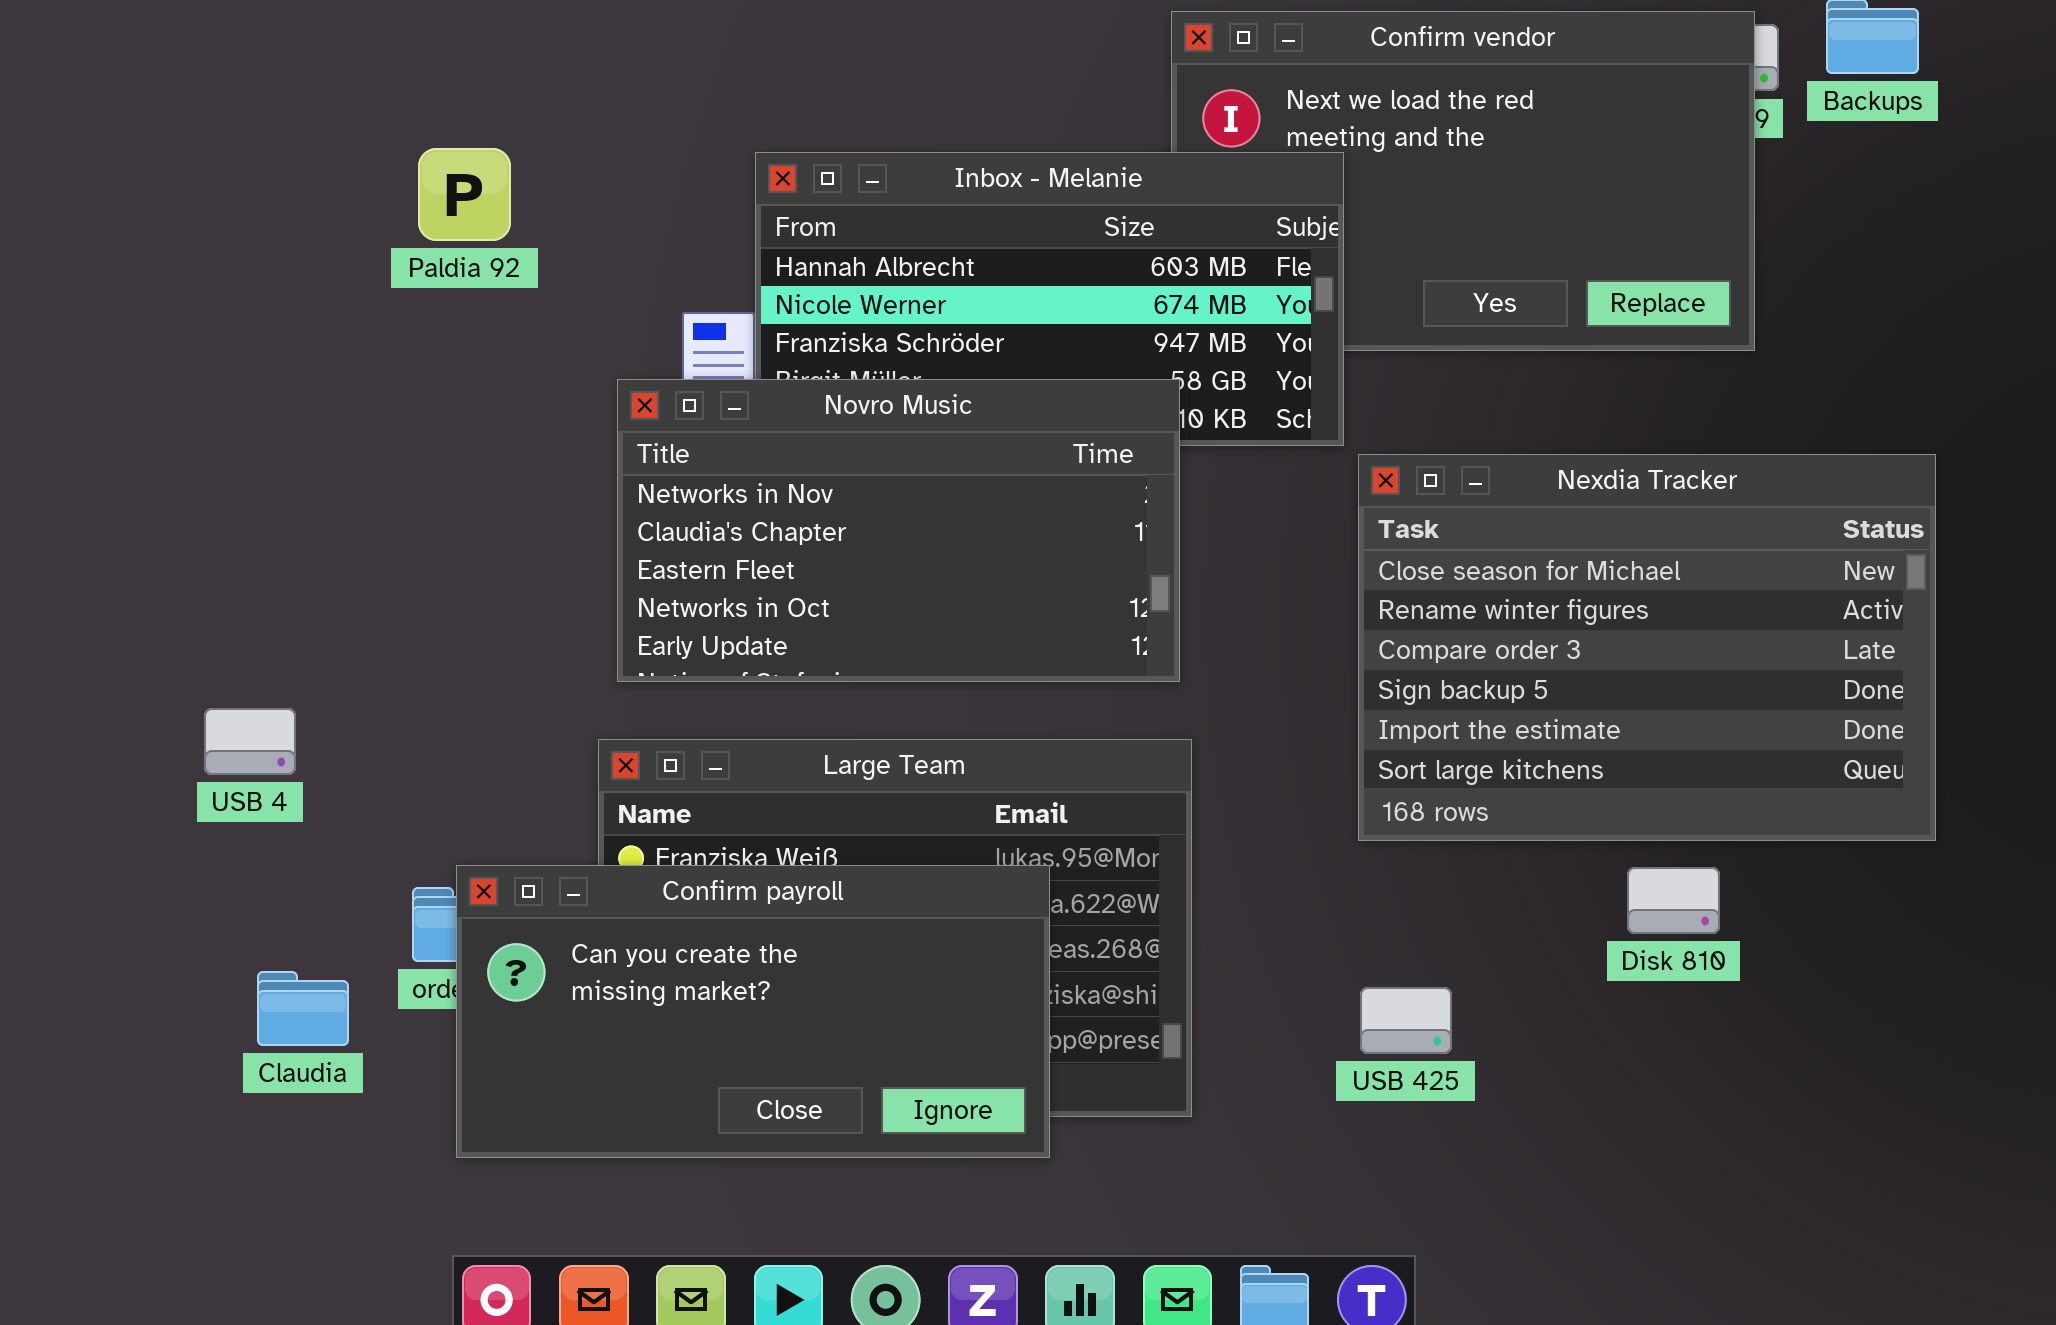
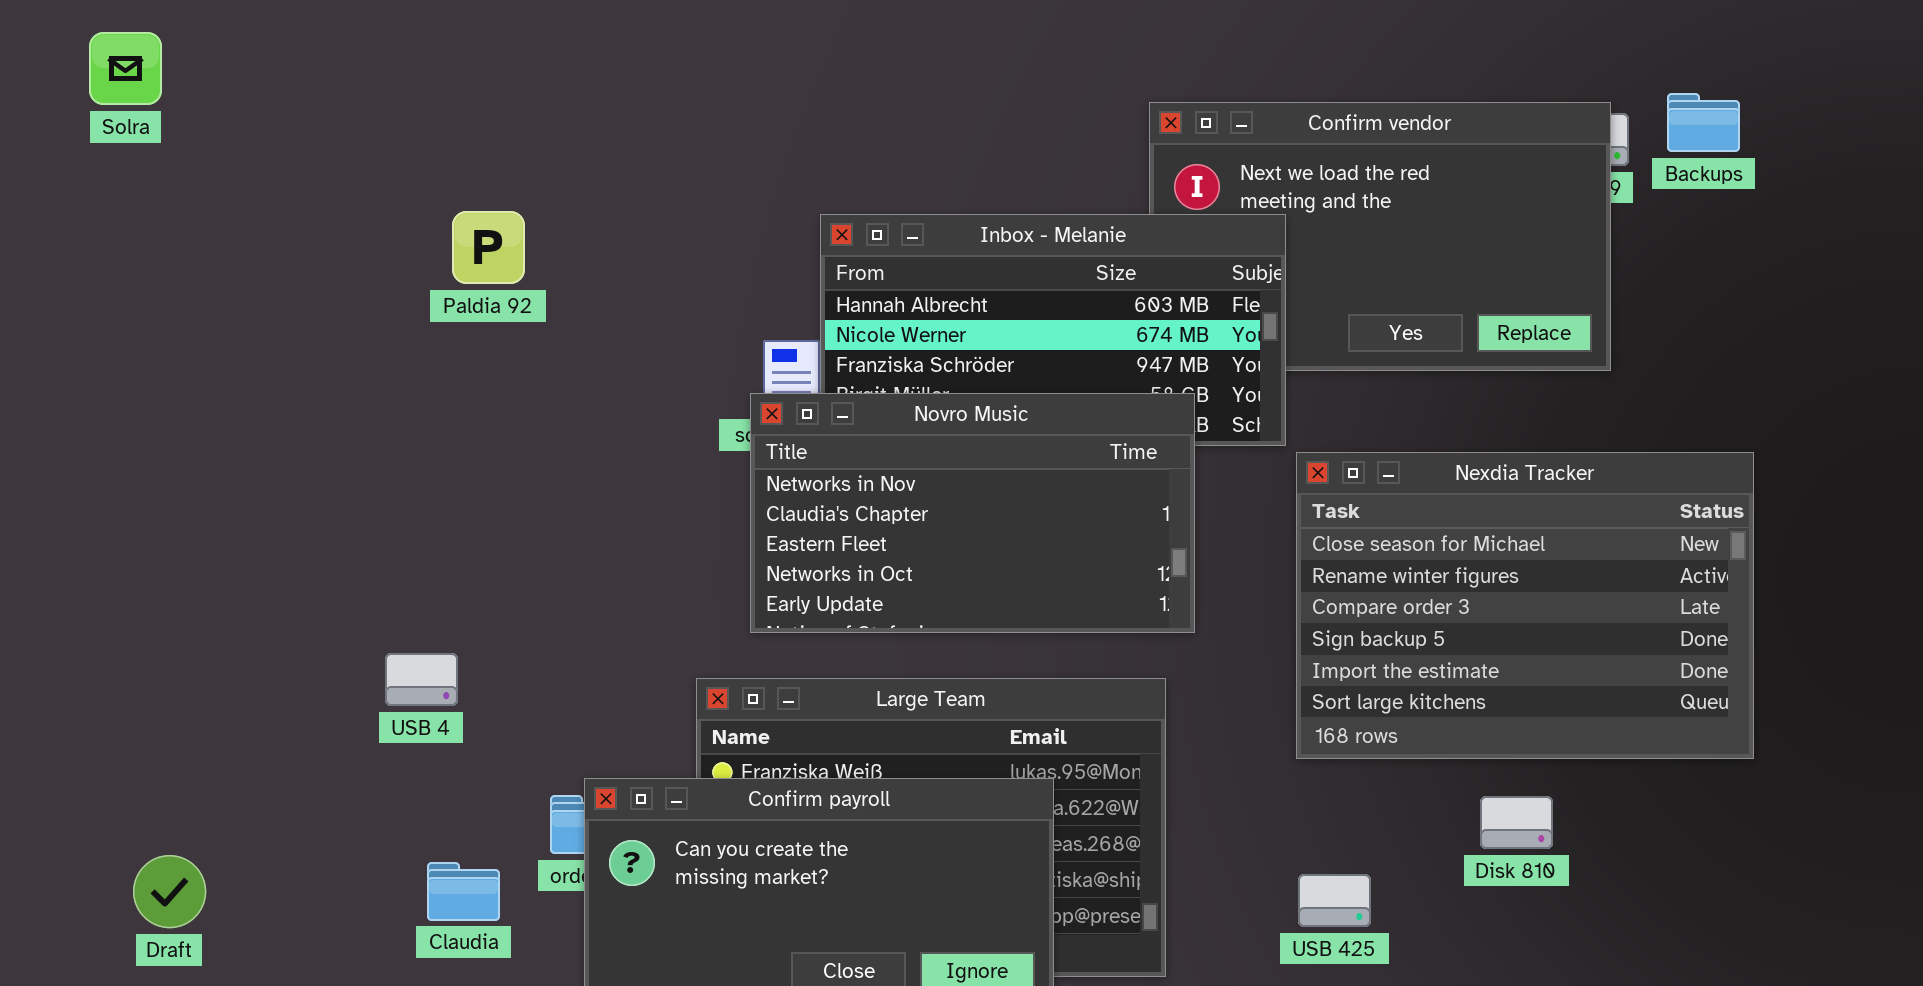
Paldia 92: [418,148,511,241] -> [452,211,525,284], moved
Novro Music: [617,379,1180,682] -> [750,393,1195,633], moved
Disk 810: [1627,867,1720,934] -> [1480,796,1553,849], moved

